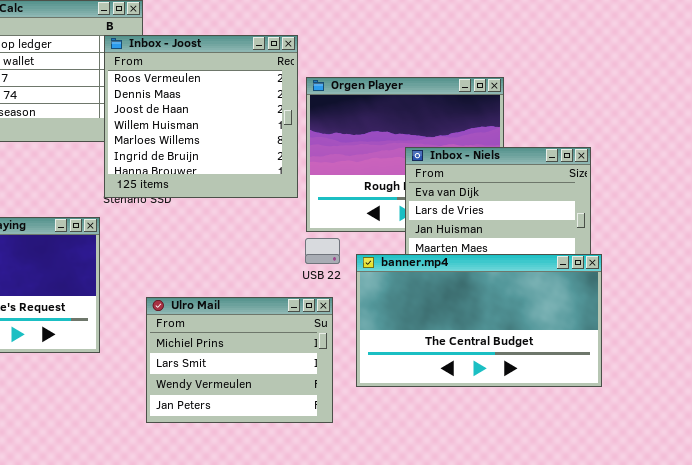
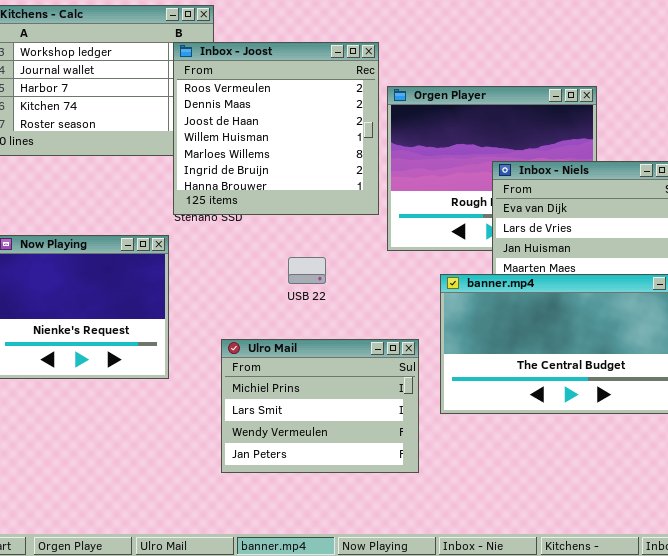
USB 22: [305,238,340,264] -> [288,257,326,284], moved
Ulro Mail: [146,297,333,423] -> [221,339,419,473], moved

